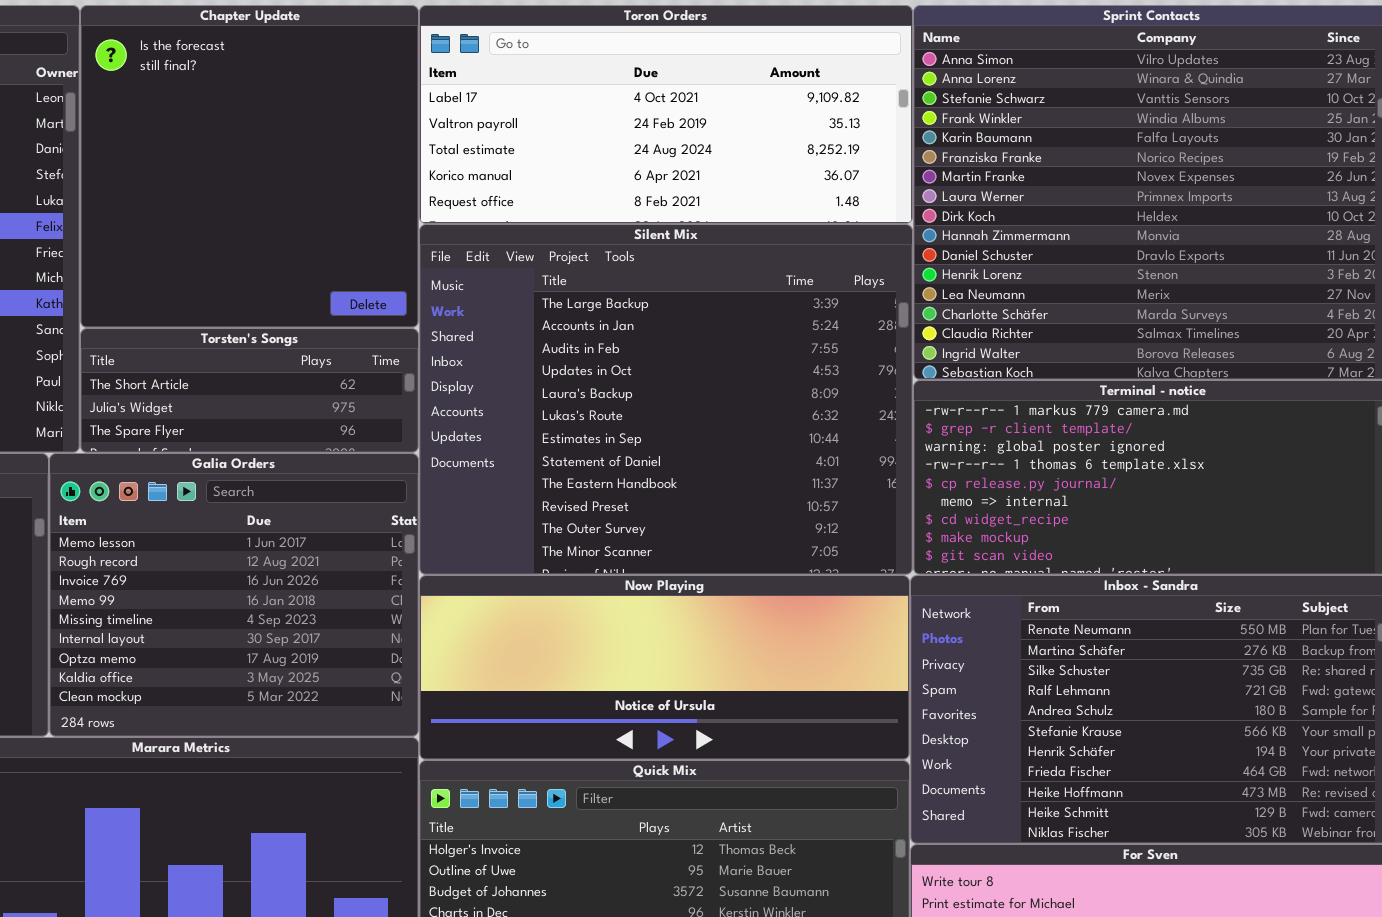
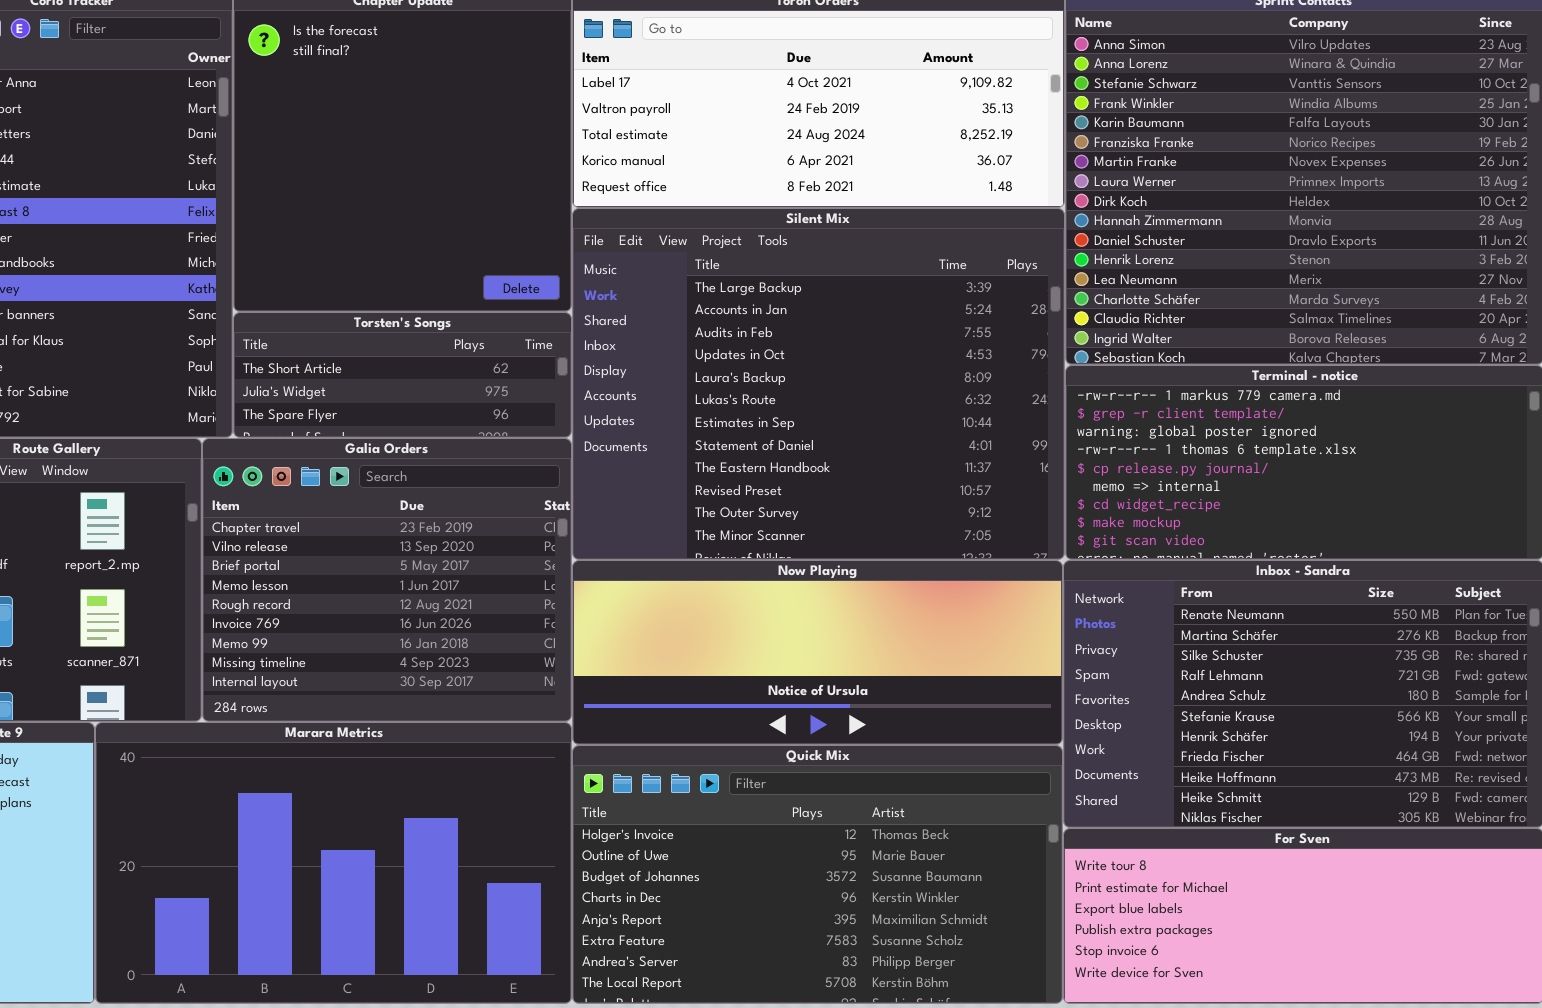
Galia Orders: [49,453,419,737] -> [202,438,572,722], scrolled up 3 rows

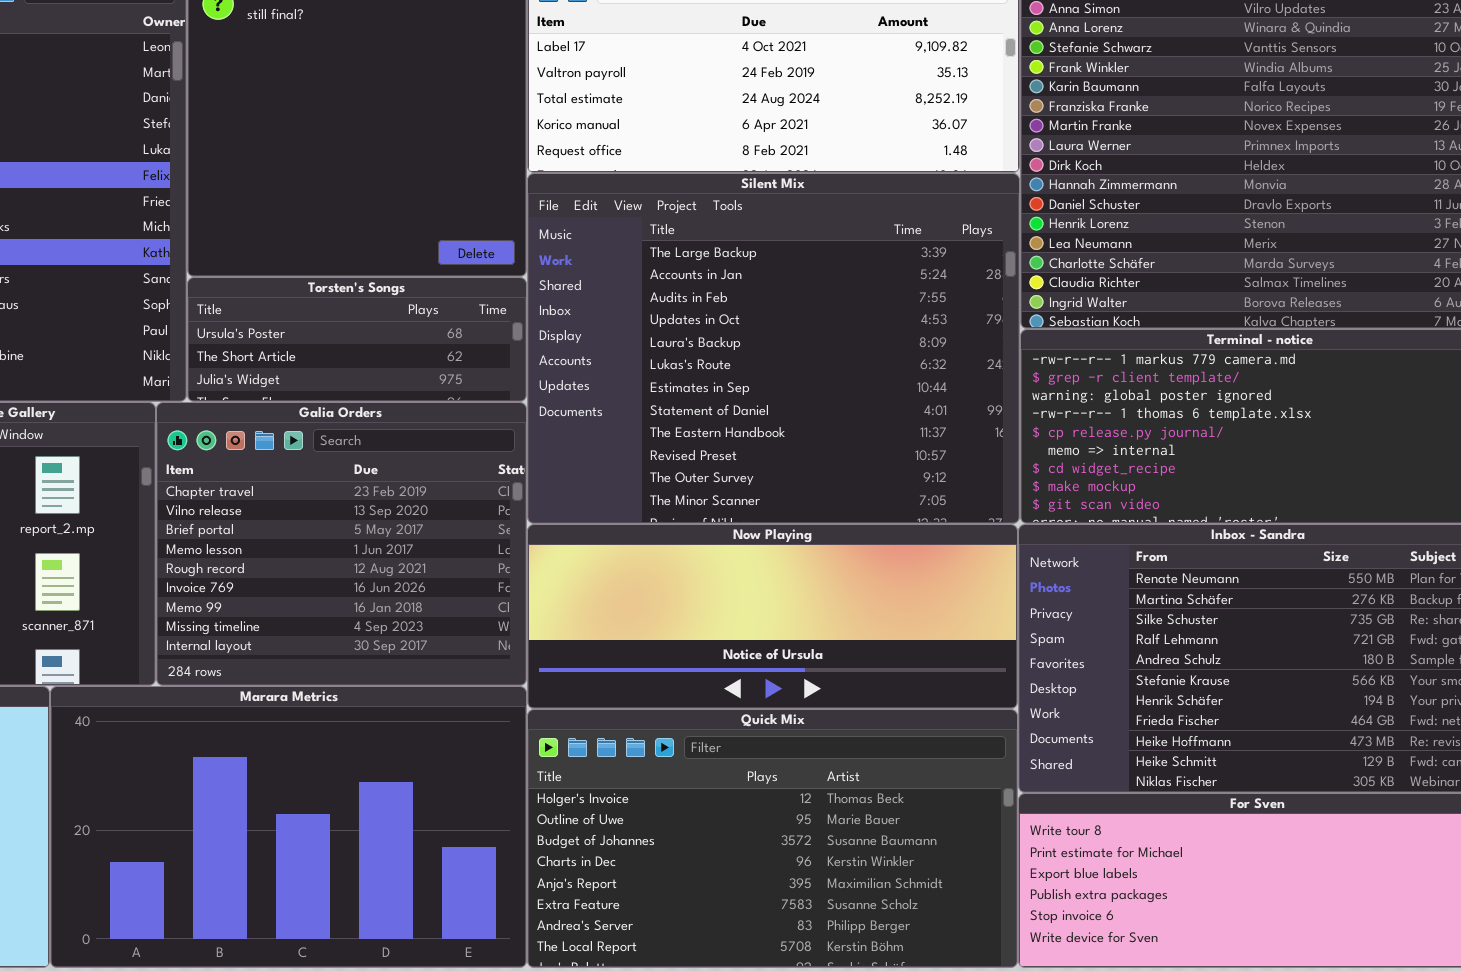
Torsten's Songs: [233,312,572,438] -> [187,277,527,402], scrolled up 1 row

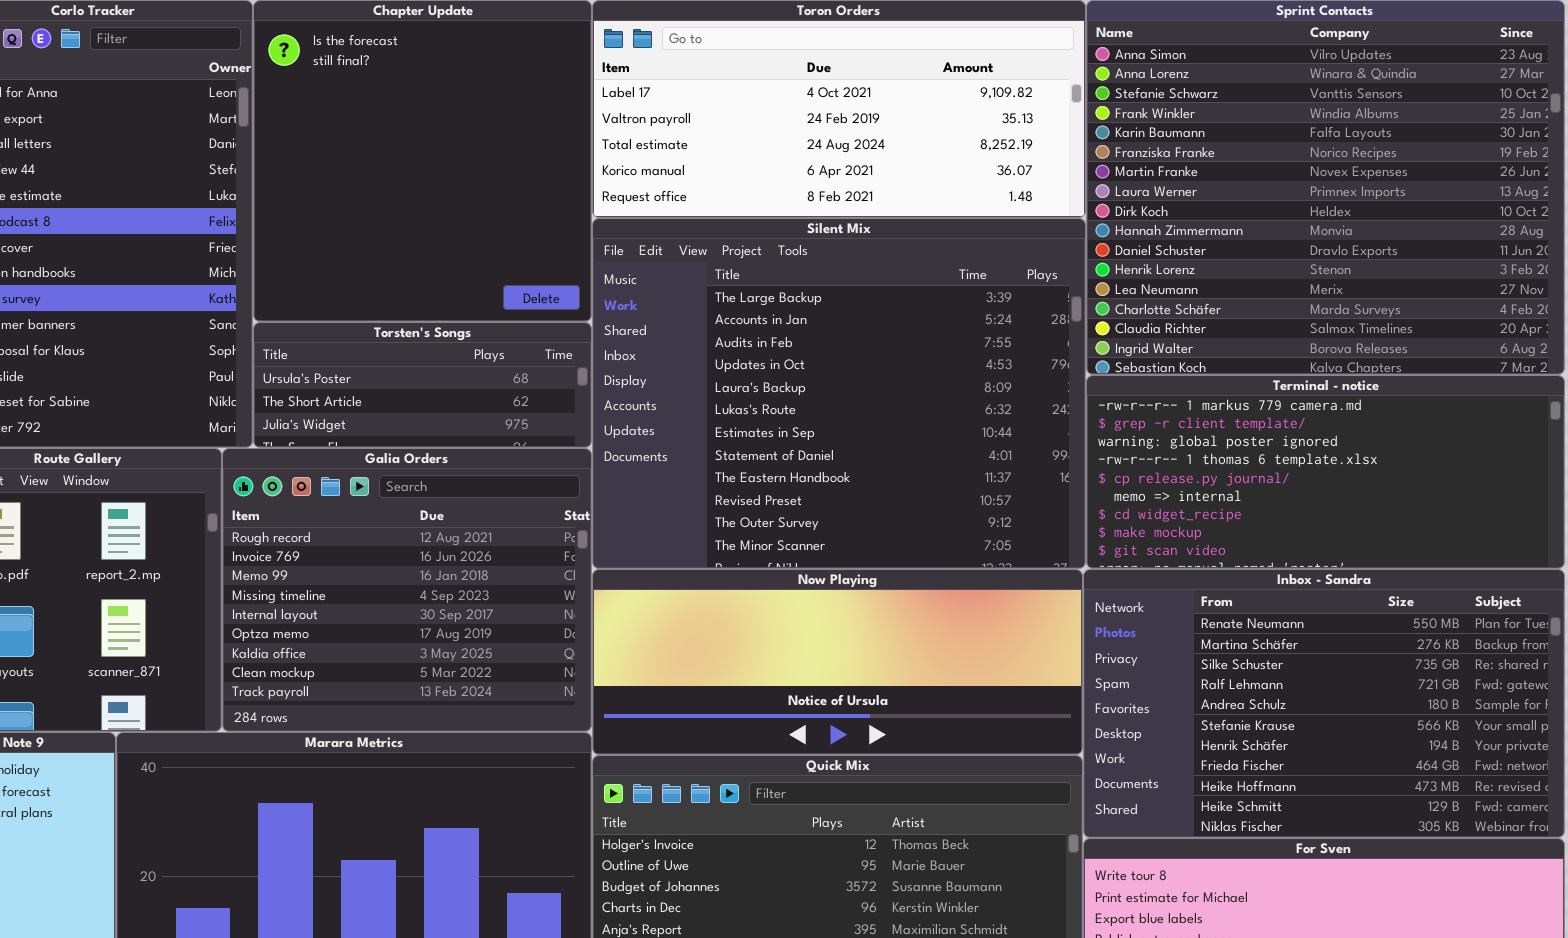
Galia Orders: [156,402,527,686] -> [222,448,592,732], scrolled down 4 rows

